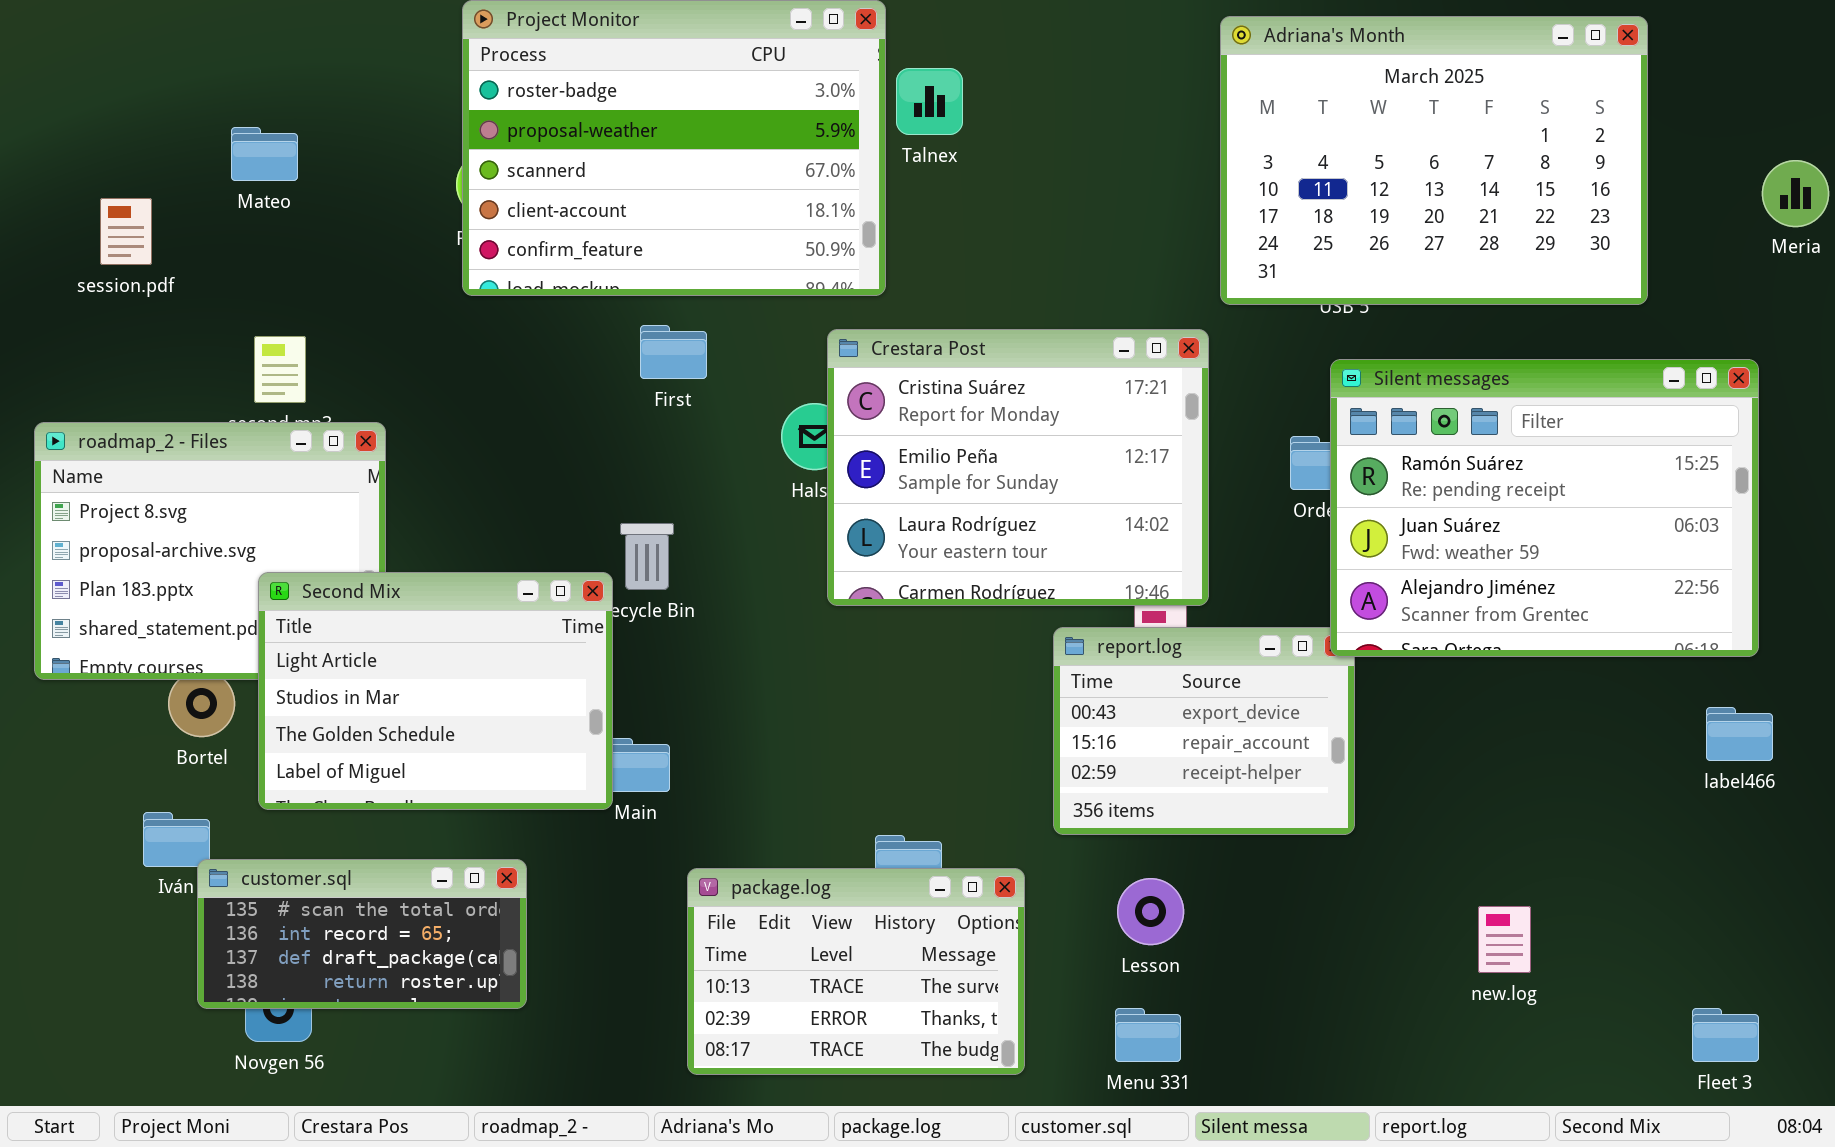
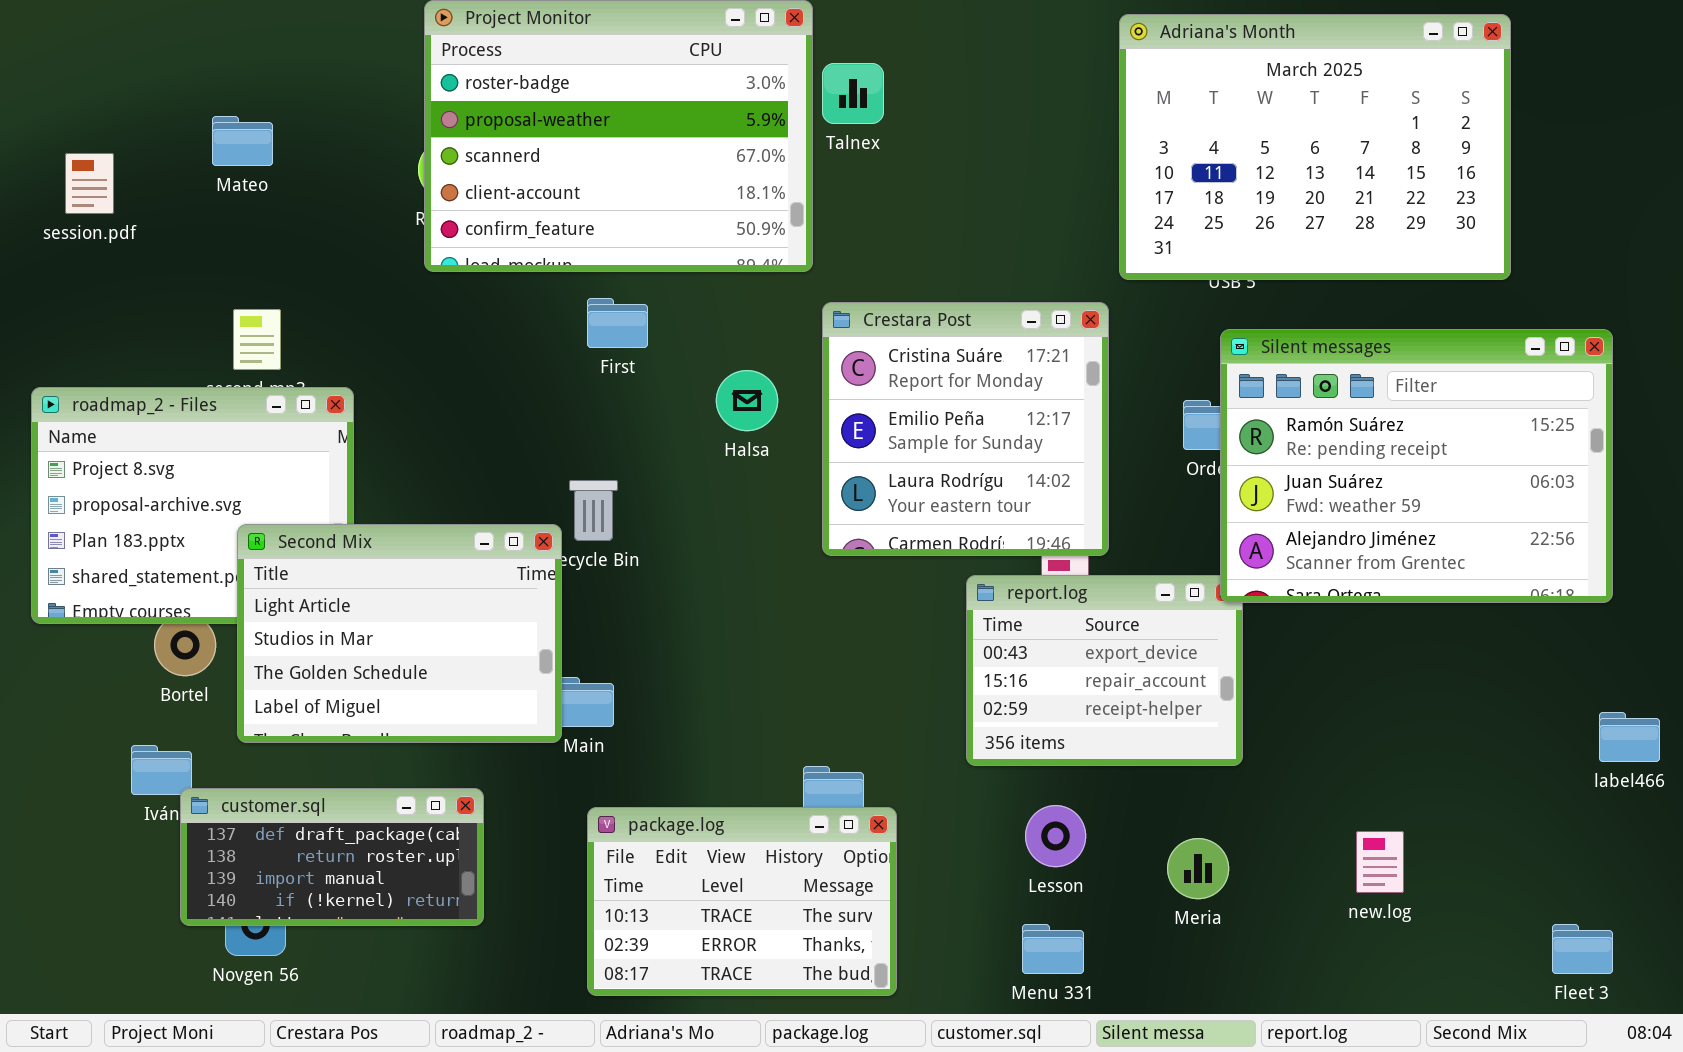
Meria: [1762,160,1829,227] -> [1167,838,1229,899], moved
session.pdf: [100,198,152,265] -> [65,153,114,214], moved
Crestara Post: [827,329,1209,606] -> [822,302,1109,556], resized
label466: [1706,707,1773,761] -> [1599,712,1660,762], moved
customer.sql: [197,859,527,1009] -> [180,788,484,926], scrolled down 2 rows
package.log: [687,868,1025,1075] -> [587,807,897,996], moved

